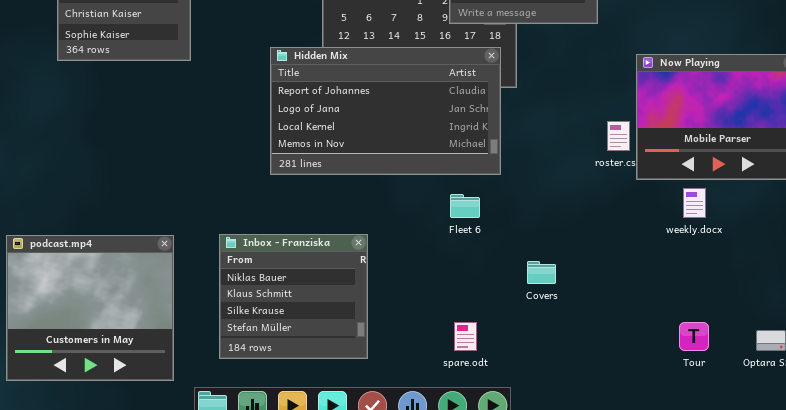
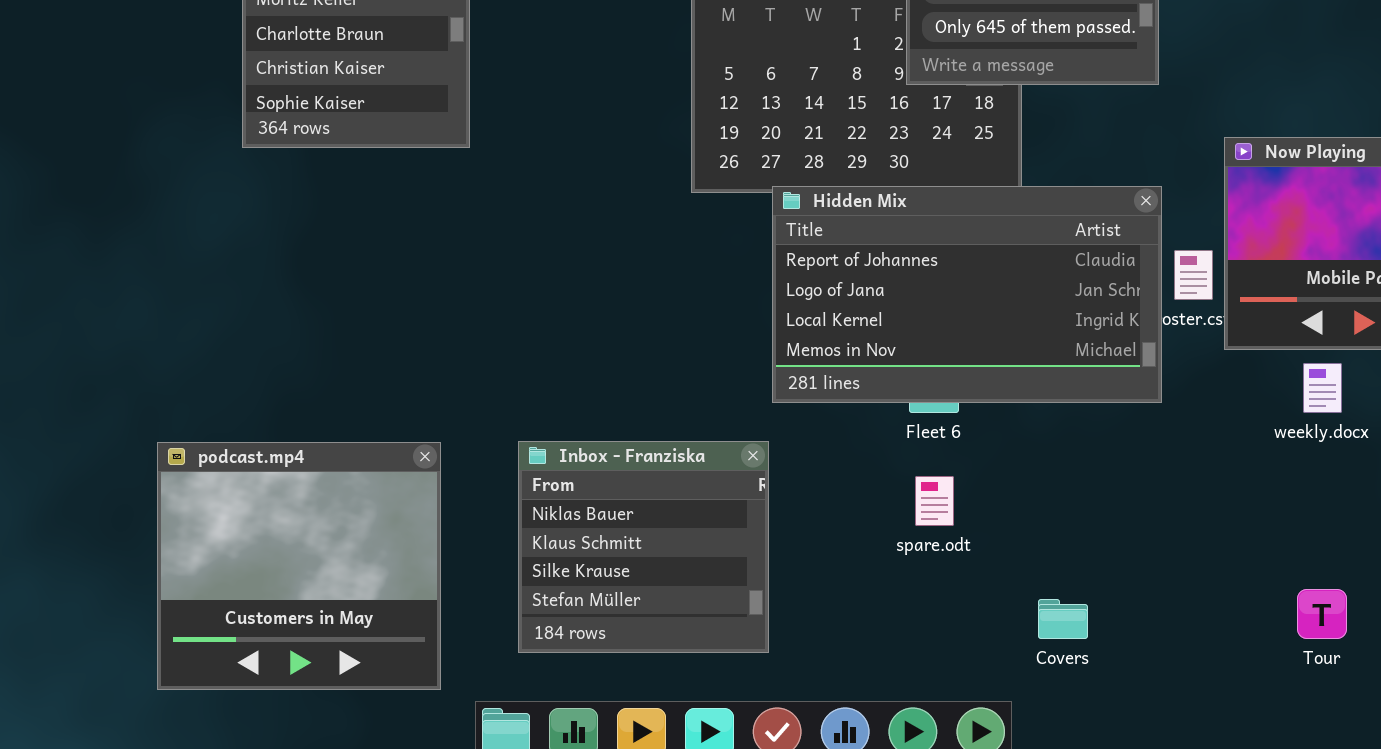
Hidden Mix: [270,47,501,175] -> [772,186,1162,403], moved
Covers: [527,261,556,284] -> [1038,599,1088,639], moved
spare.odt: [454,322,477,351] -> [915,476,954,526], moved

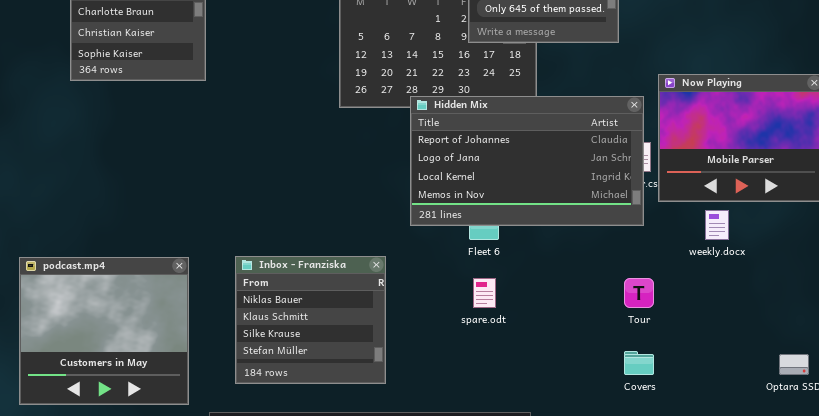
Hidden Mix: [772,186,1162,403] -> [410,96,644,226], moved
Tour: [1297,589,1347,639] -> [624,278,654,308], moved
Covers: [1038,599,1088,639] -> [624,351,654,375], moved

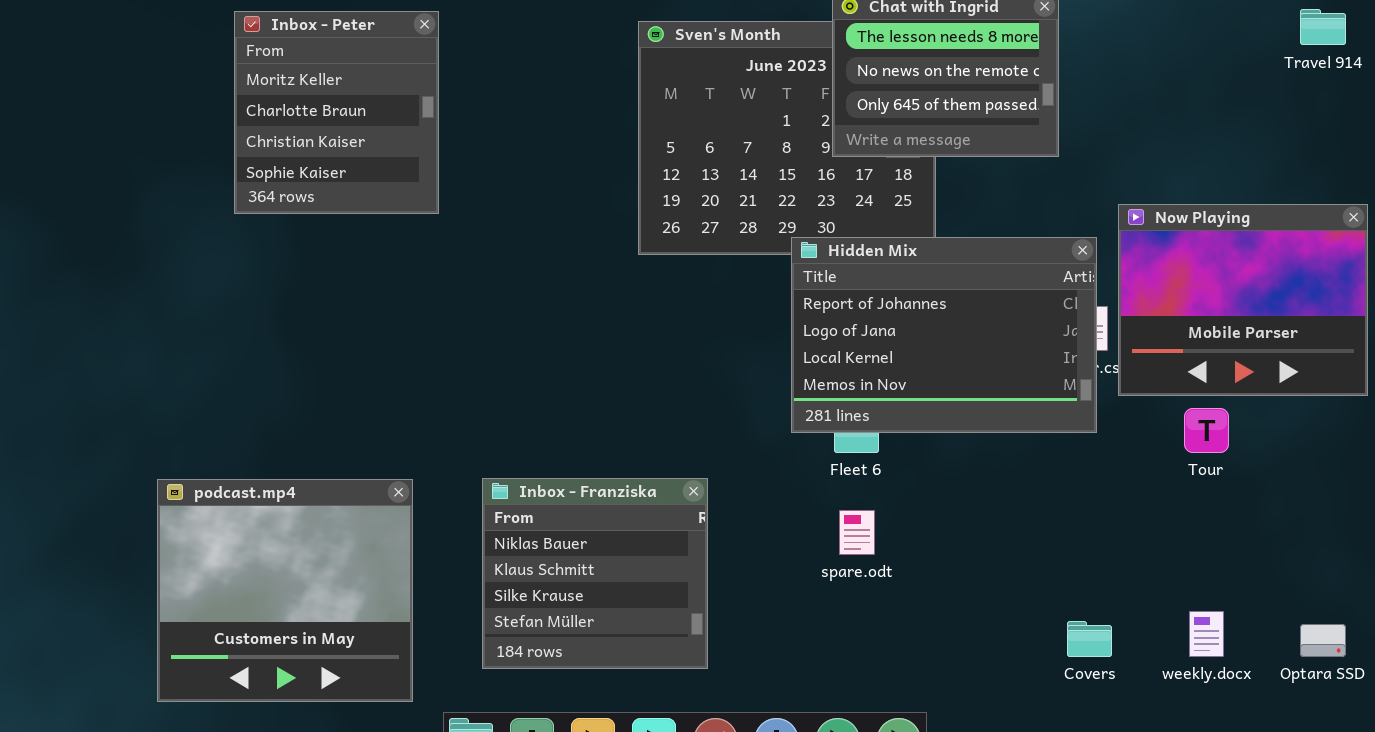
Hidden Mix: [410,96,644,226] -> [791,237,1097,433], resized
weekly.docx: [705,210,729,240] -> [1189,611,1224,657], moved
Tour: [624,278,654,308] -> [1184,408,1229,453], moved

